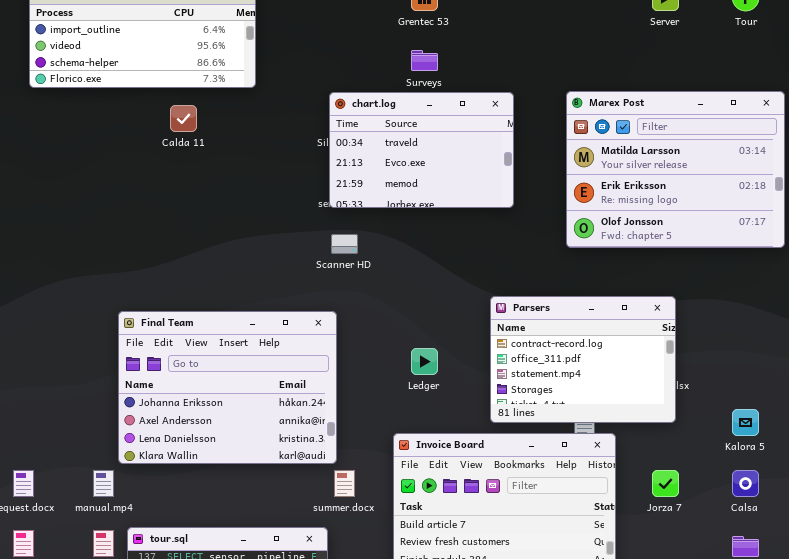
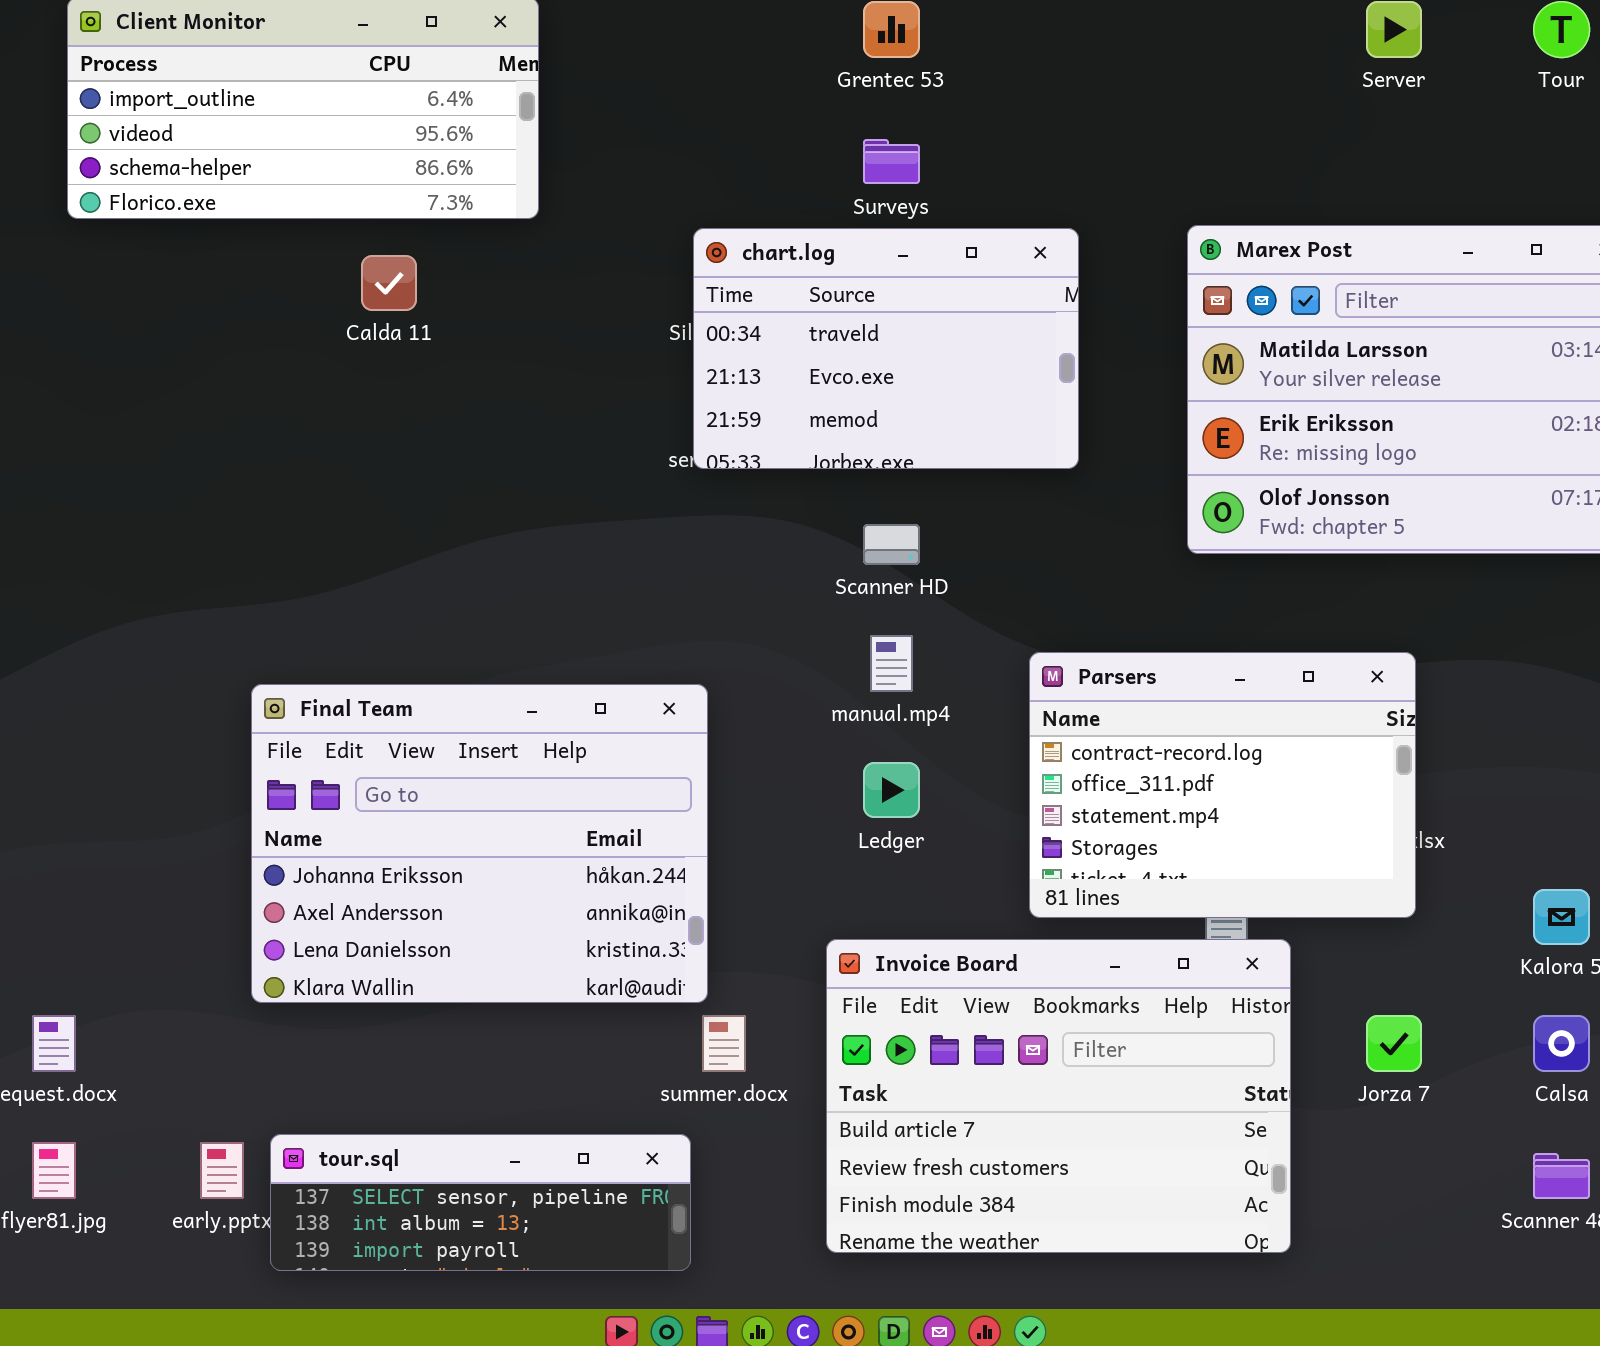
Scanner HD: [331,234,358,254] -> [863,524,920,565], moved
manual.mp4: [93,470,114,497] -> [870,635,913,692], moved

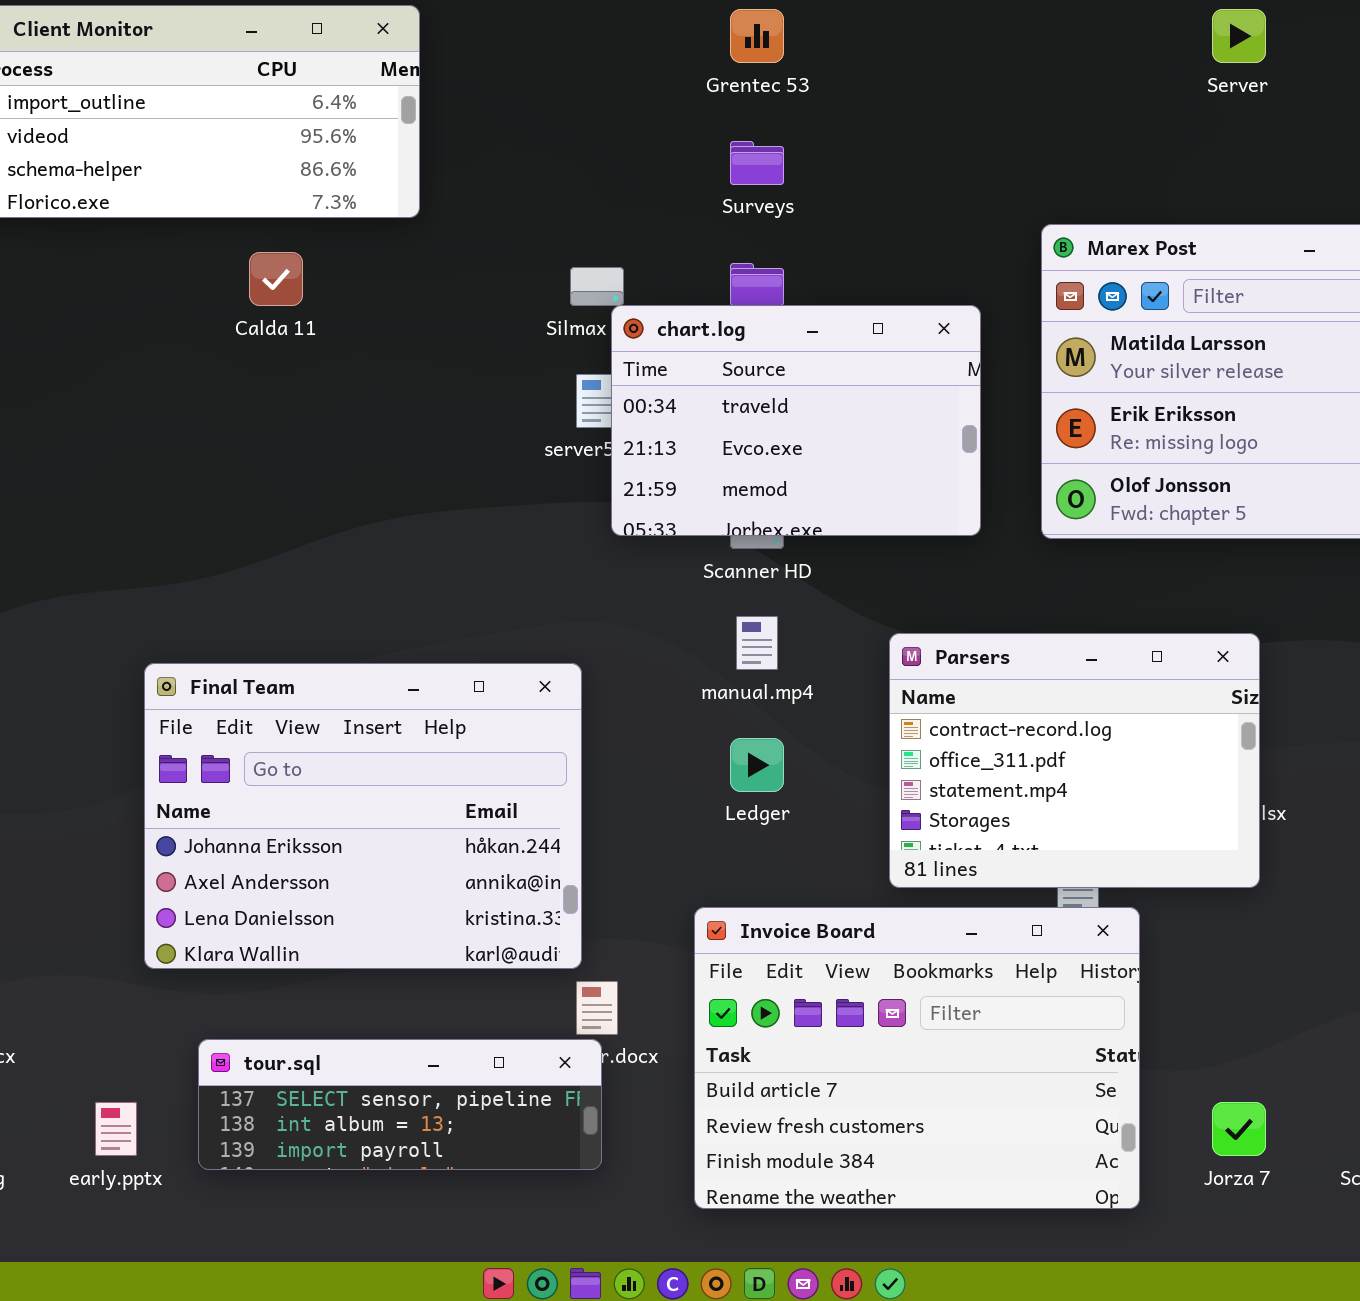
chart.log: [693,228,1079,469] -> [611,305,981,536], moved
Jorza 7: [1366,1015,1422,1072] -> [1212,1102,1266,1156], moved
tour.sql: [270,1134,691,1271] -> [198,1039,602,1170], moved

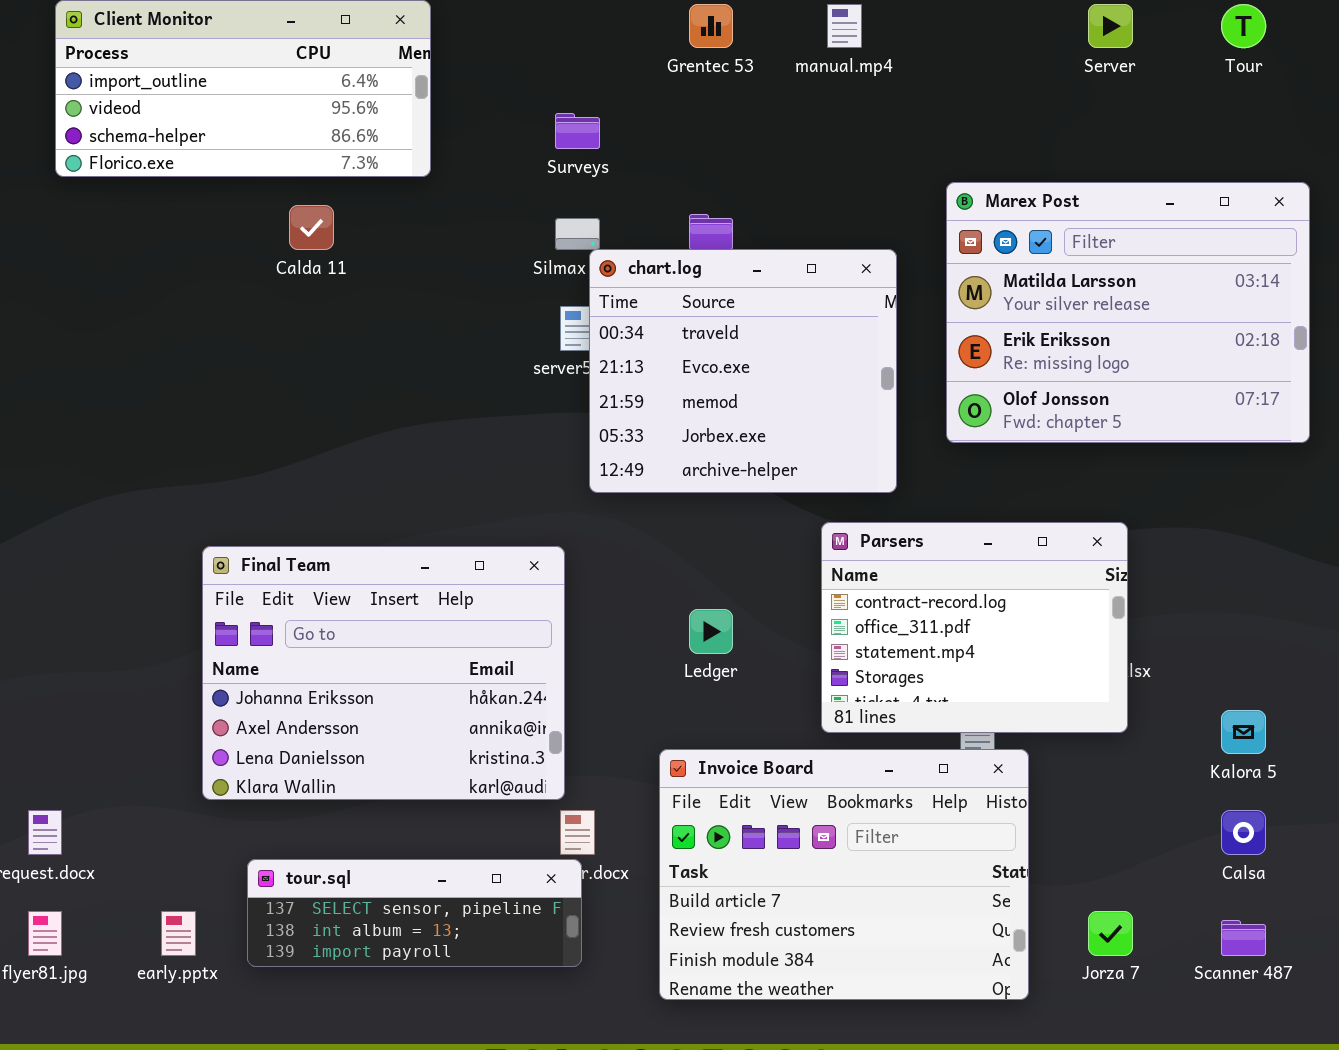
Surveys: [730,141,784,185] -> [555,113,600,149], moved
chart.log: [611,305,981,536] -> [589,249,897,493], resized
manual.mp4: [736,616,778,670] -> [827,4,862,48], moved

